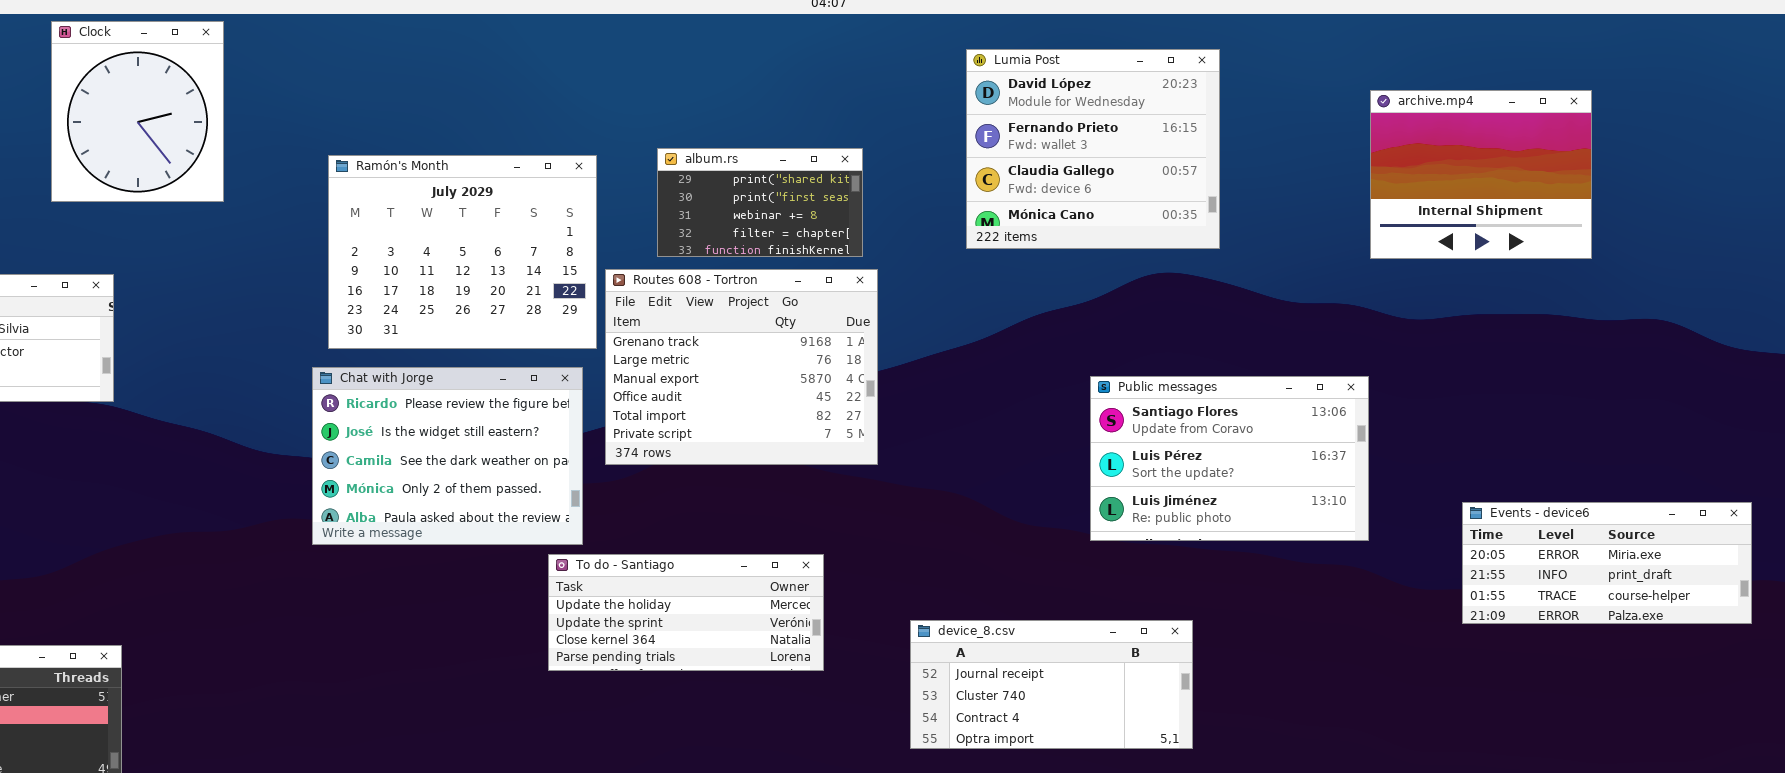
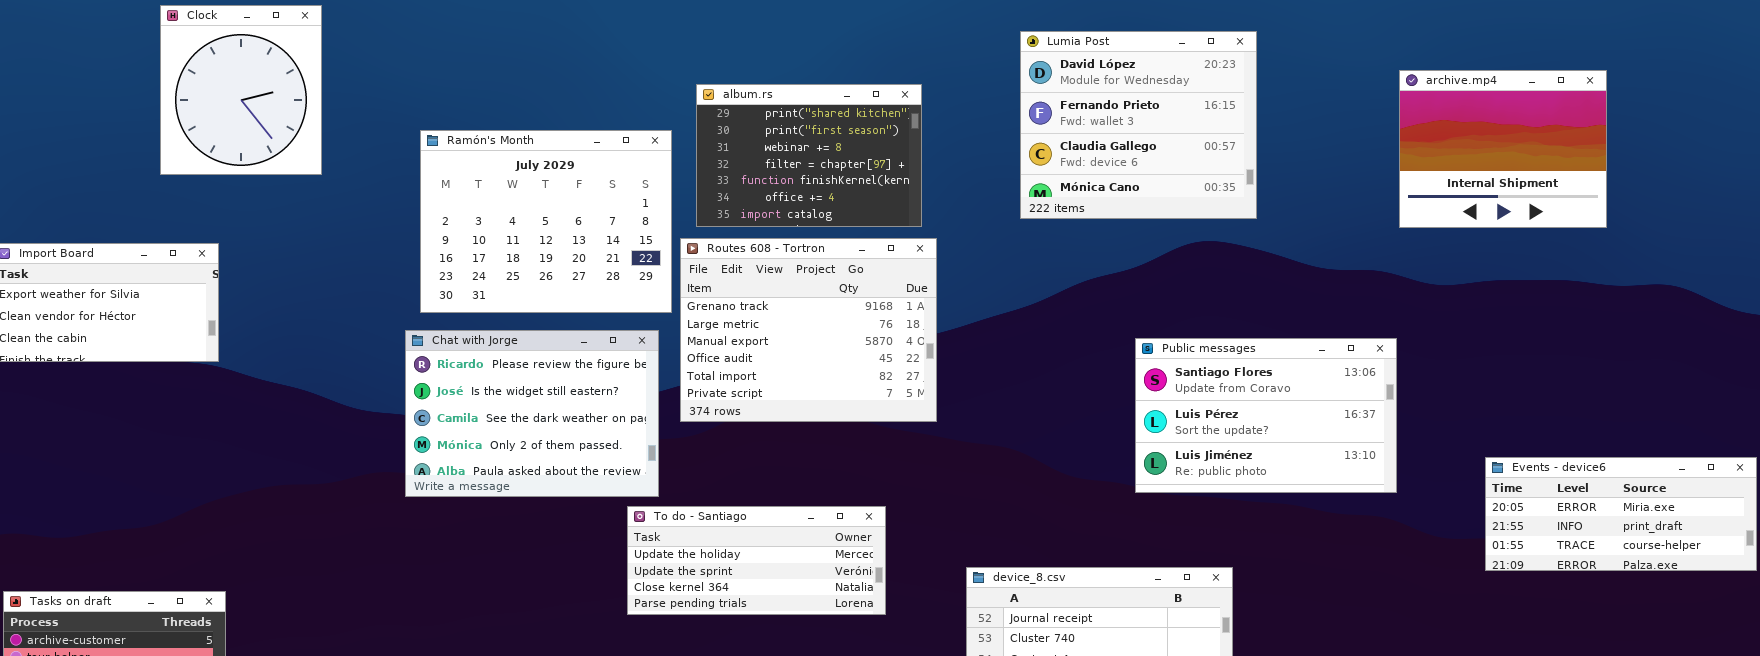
album.rs: [657,148,863,257] -> [696,84,922,227], resized

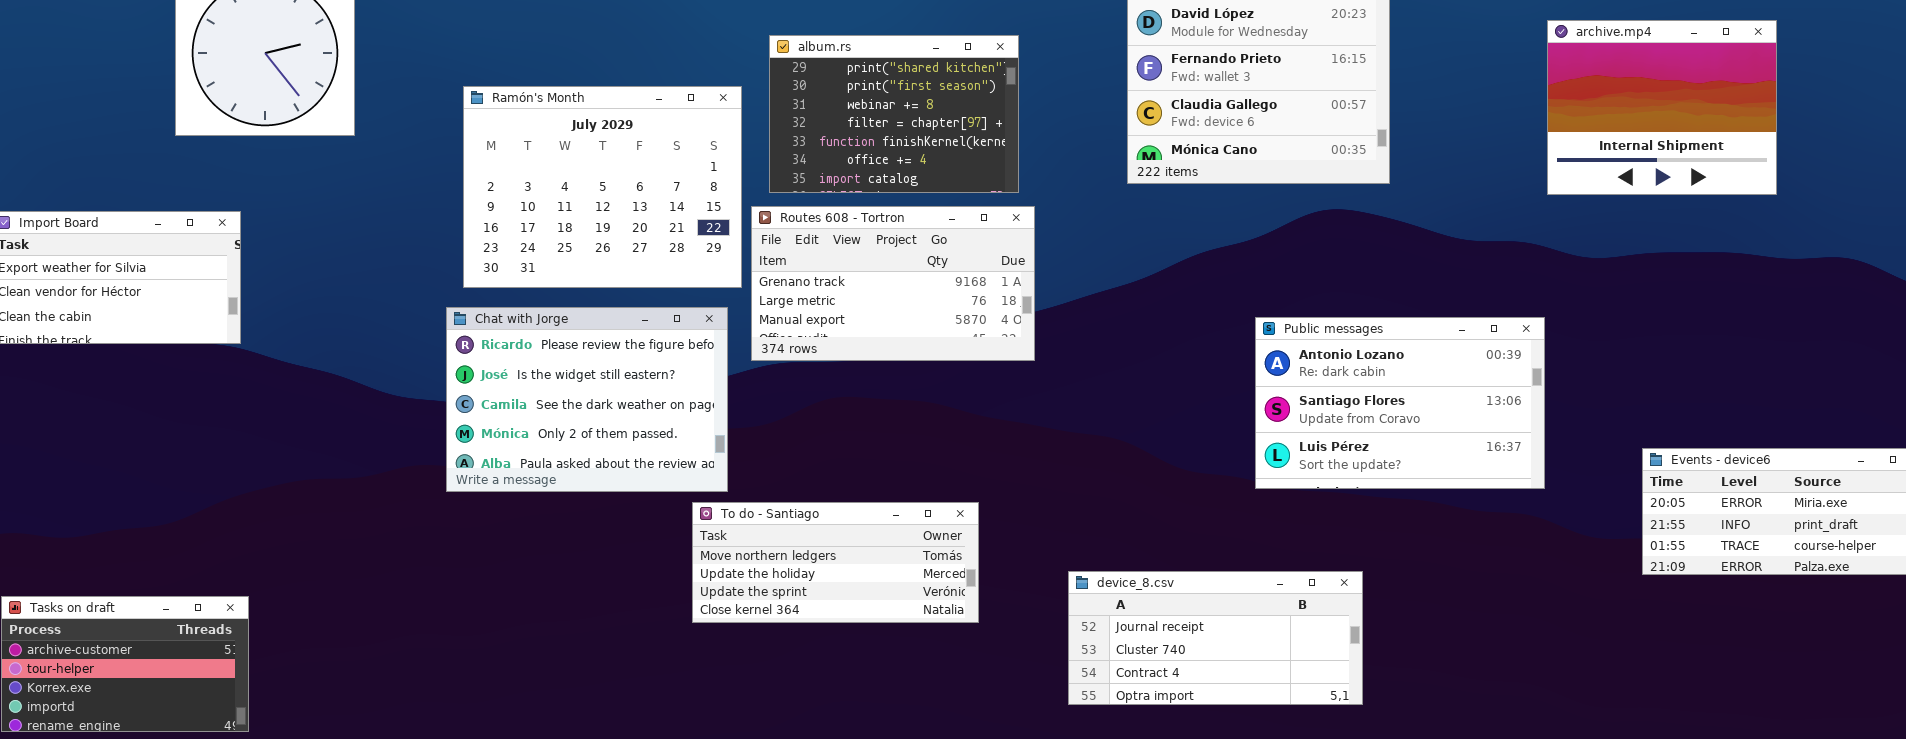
Routes 608 - Tortron: [680,238,937,422] -> [751,206,1035,361], resized
Public messages: [1135,338,1397,493] -> [1255,317,1545,489], scrolled up 1 row
To do - Santiago: [627,506,886,615] -> [692,502,979,623], scrolled up 1 row

